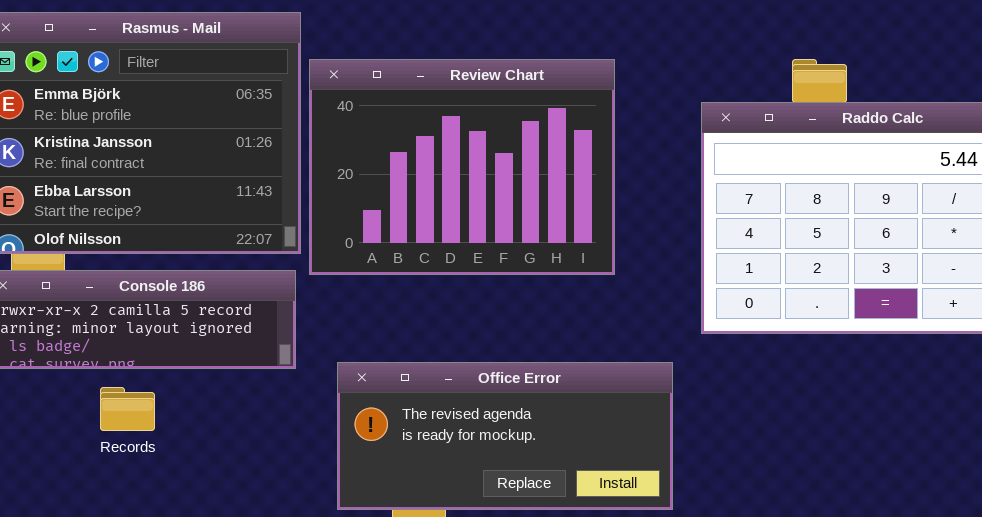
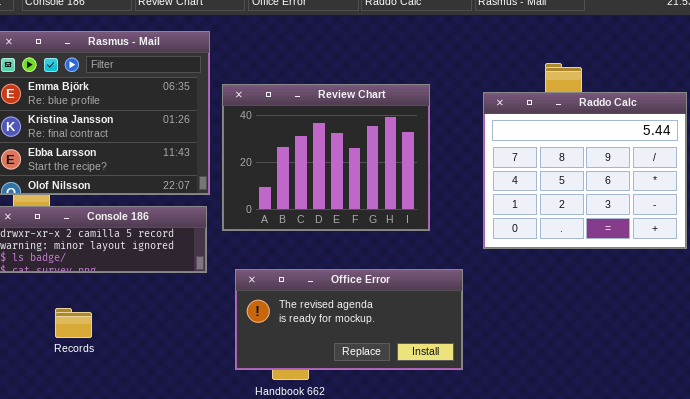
Review Chart: [309,59,615,275] -> [222,84,430,231], moved
Records: [100,387,155,431] -> [55,308,92,338], moved

